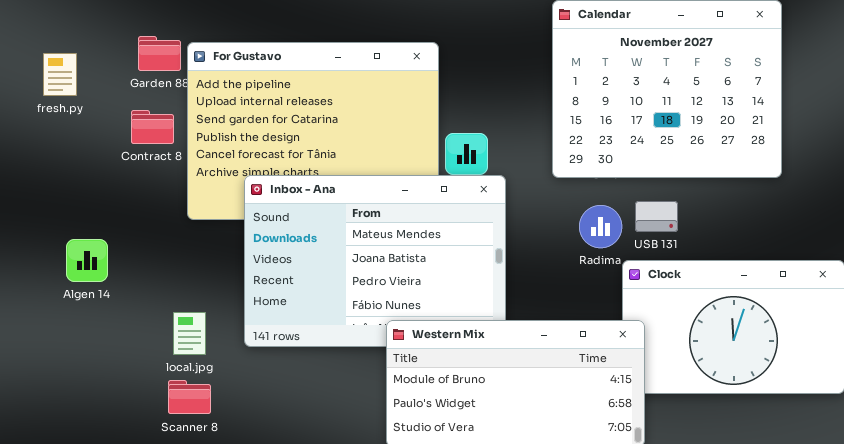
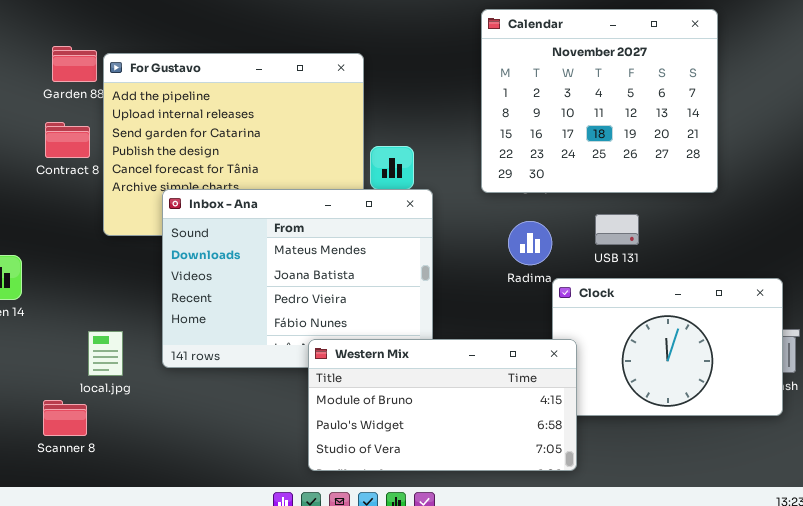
USB 131: [635,201,678,232] -> [595,214,639,245], moved
Scanner 8: [168,380,211,414] -> [43,400,87,436], moved

